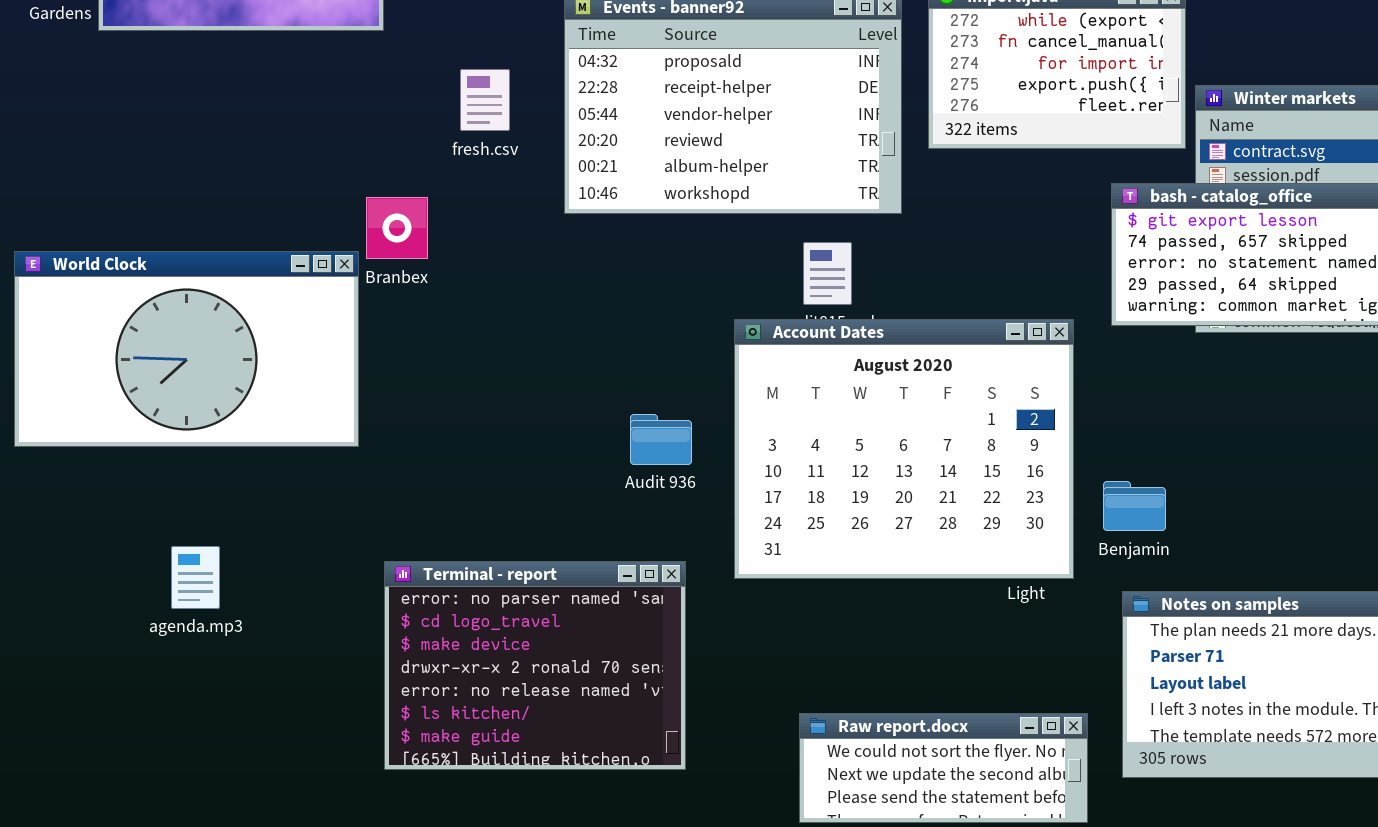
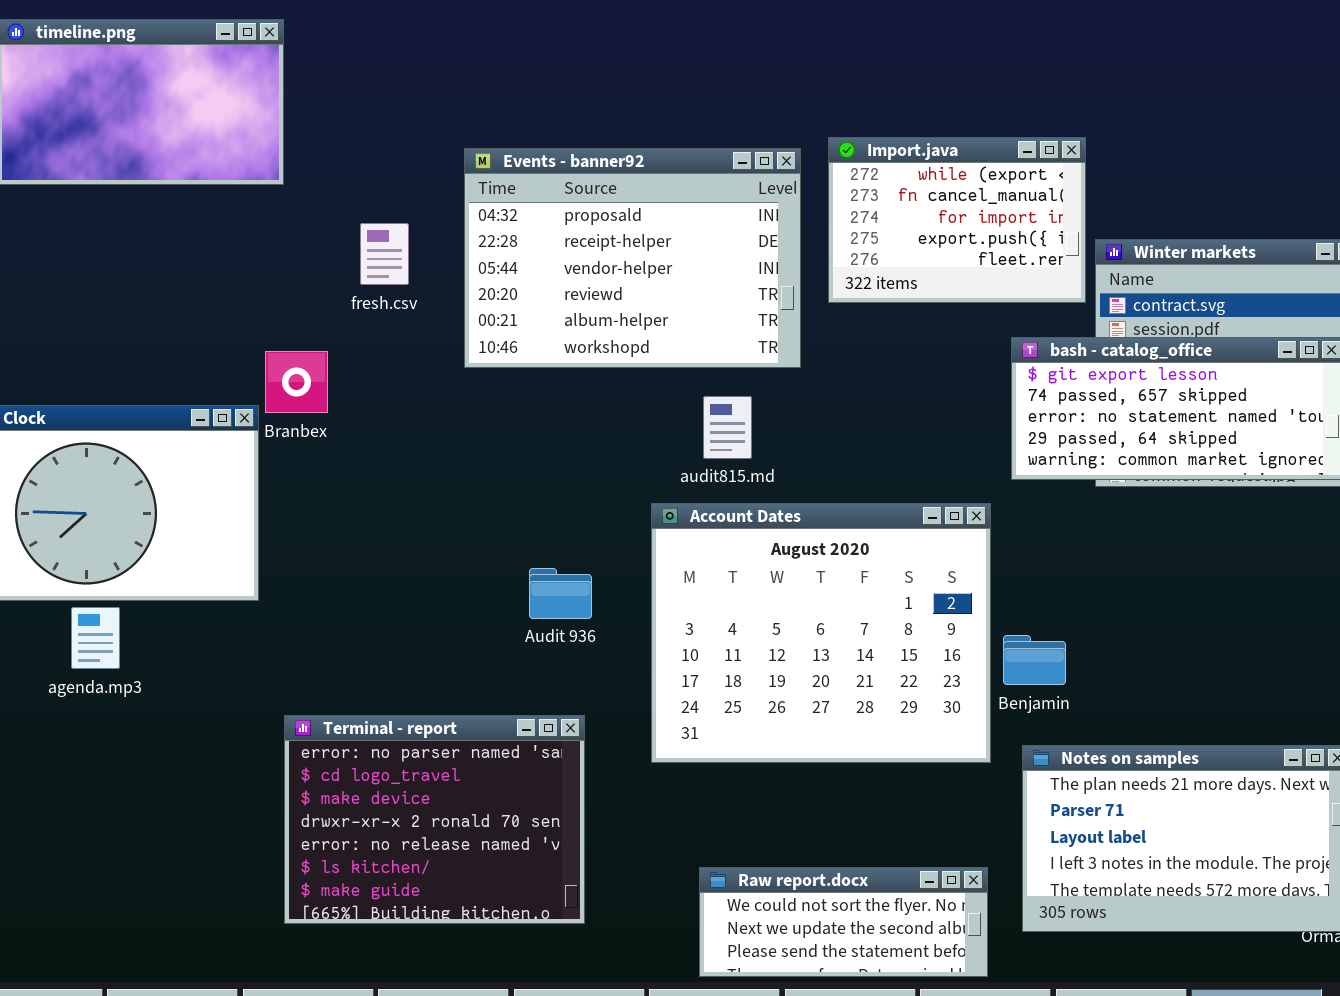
Account Dates: [734,319,1074,579] -> [651,503,991,763], moved
agenda.mp3: [171,546,220,609] -> [71,607,120,669], moved

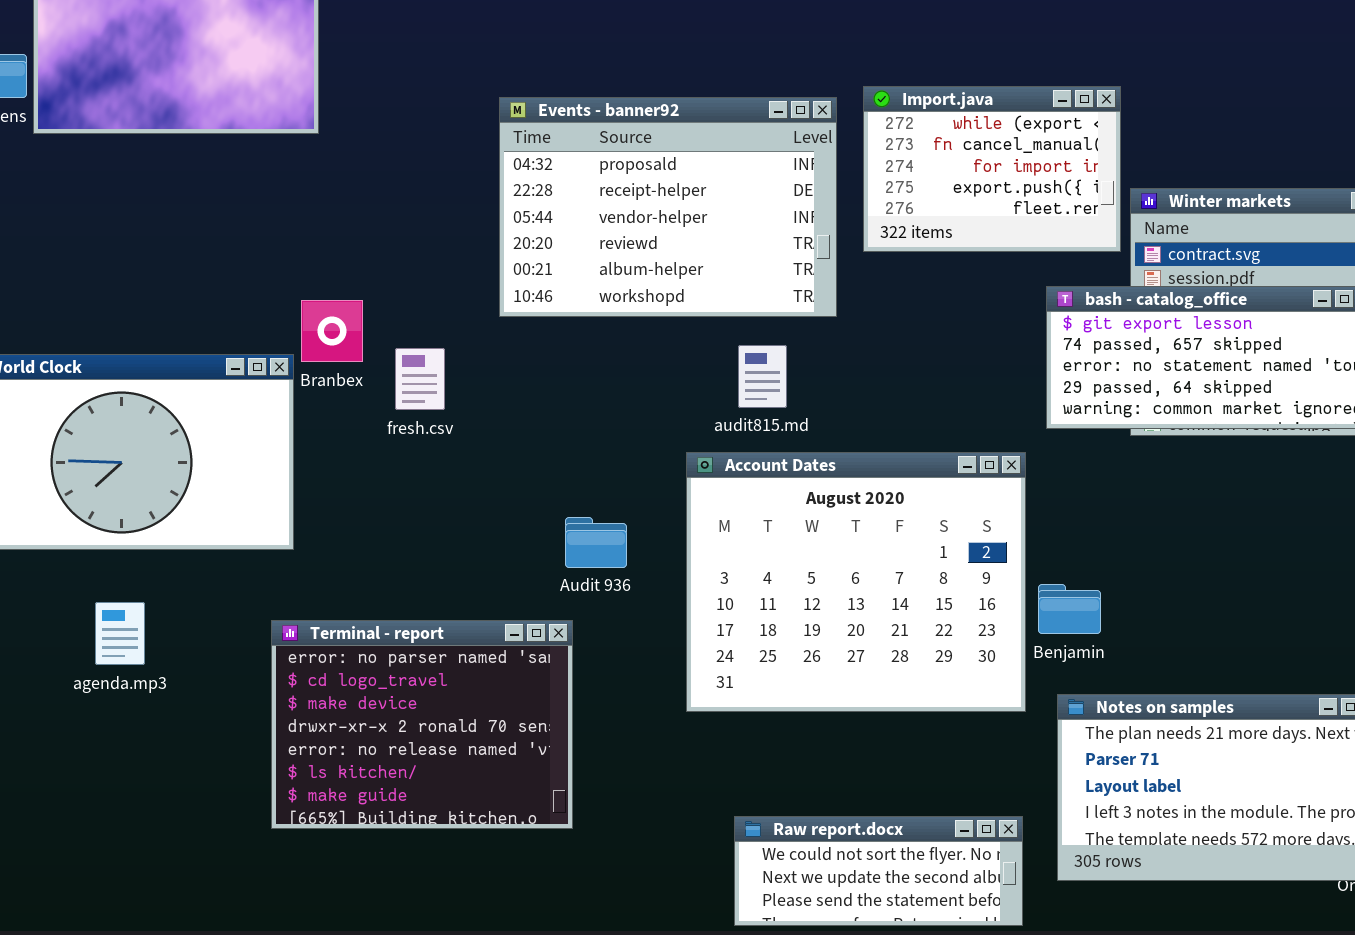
fresh.csv: [360,223,409,285] -> [395,348,445,410], moved
agenda.mp3: [71,607,120,669] -> [95,602,145,665], moved
Terminal - report: [284,715,585,924] -> [271,620,573,829], moved

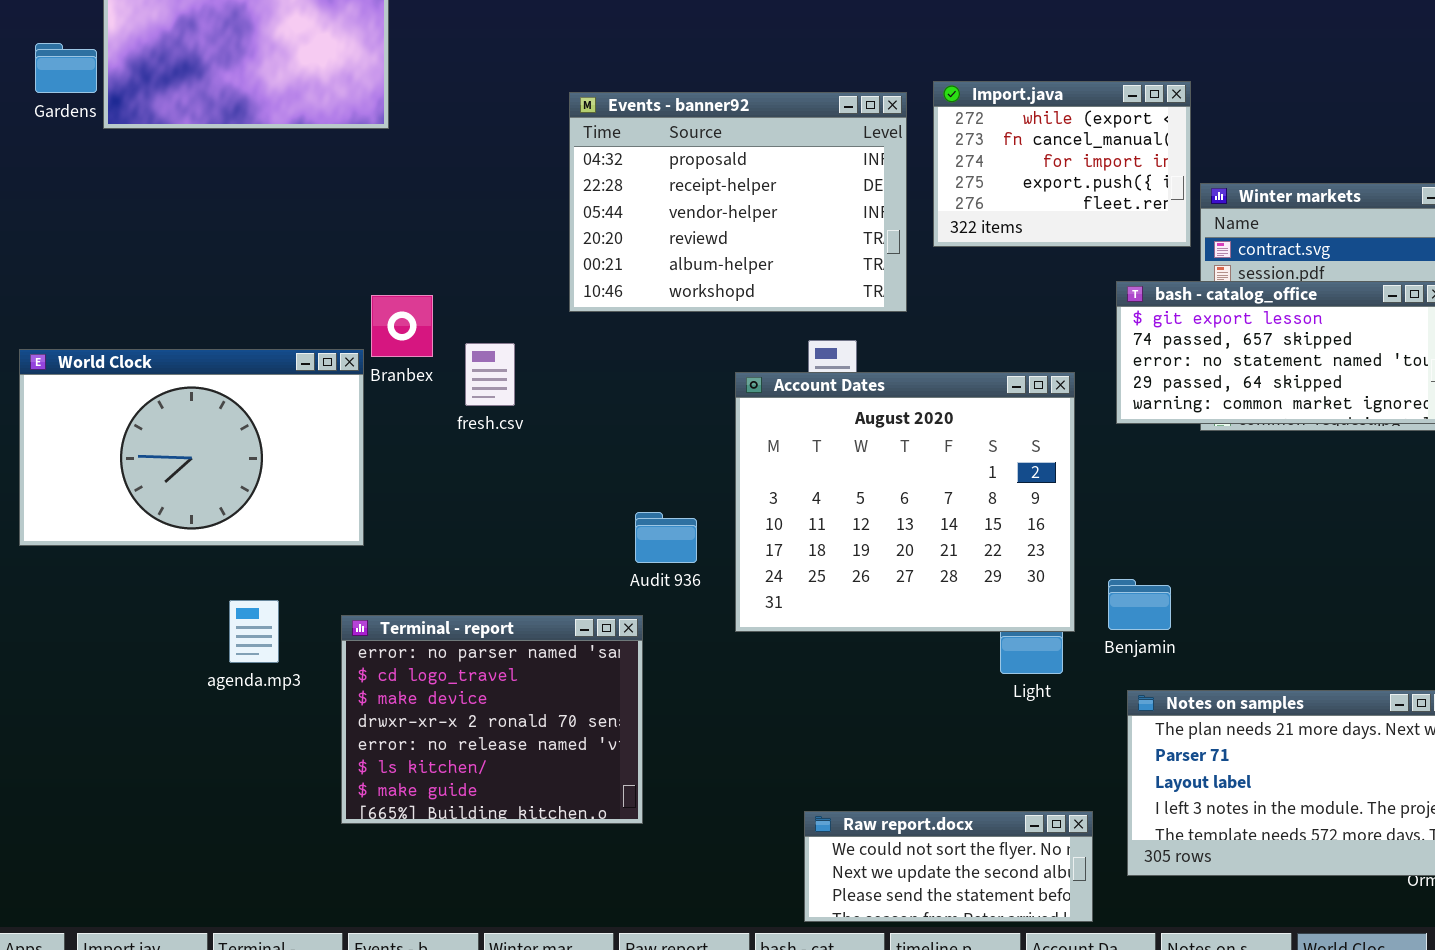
Account Dates: [686,452,1026,712] -> [735,372,1075,632], moved
agenda.mp3: [95,602,145,665] -> [229,600,279,663], moved

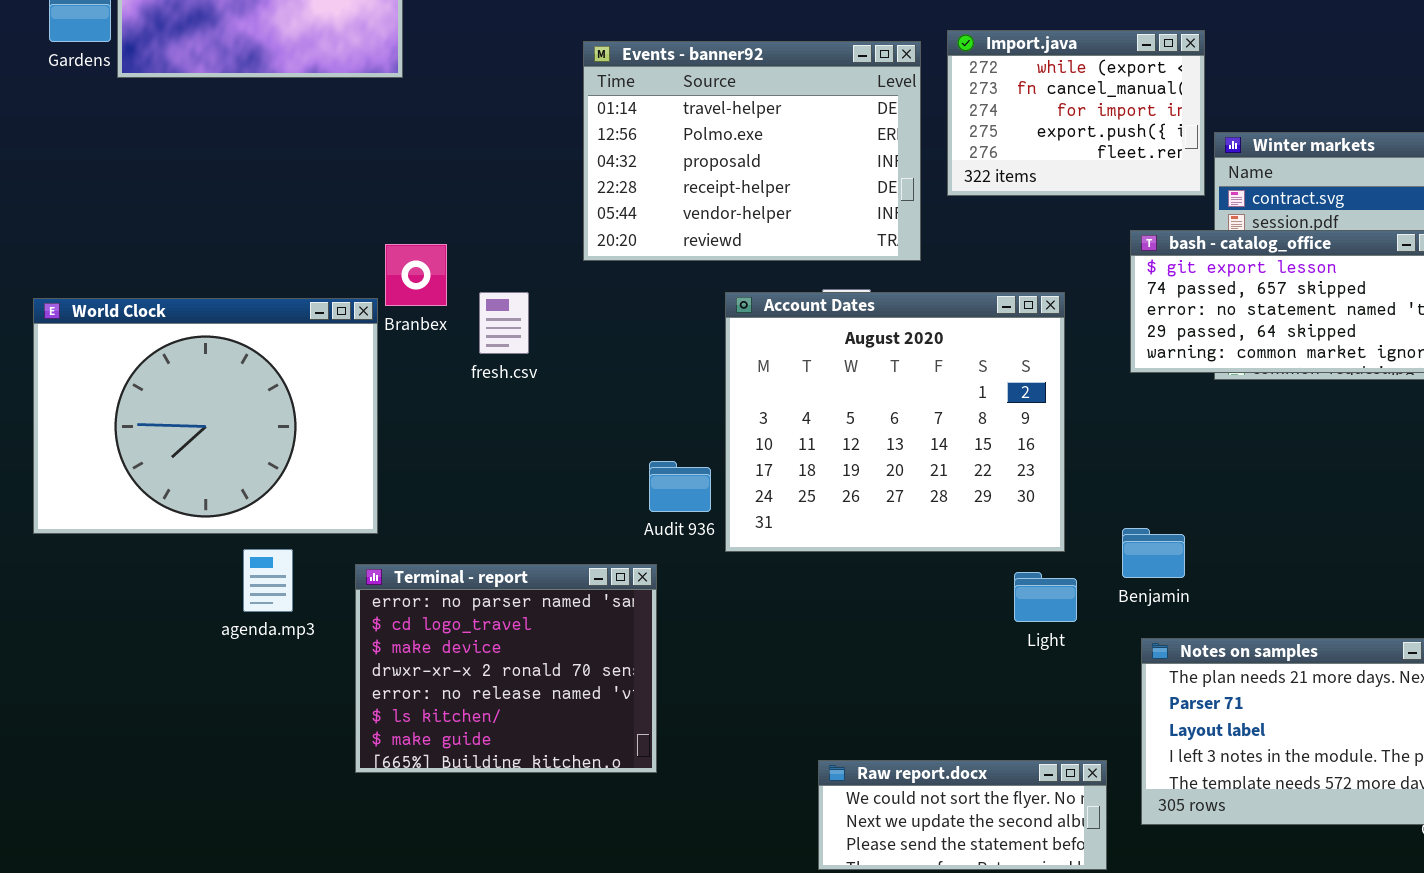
Events - banner92: [569,92,907,312] -> [583,41,921,261], scrolled up 2 rows
World Clock: [19,349,364,546] -> [33,298,378,534], resized
Account Dates: [735,372,1075,632] -> [725,292,1065,552], moved

